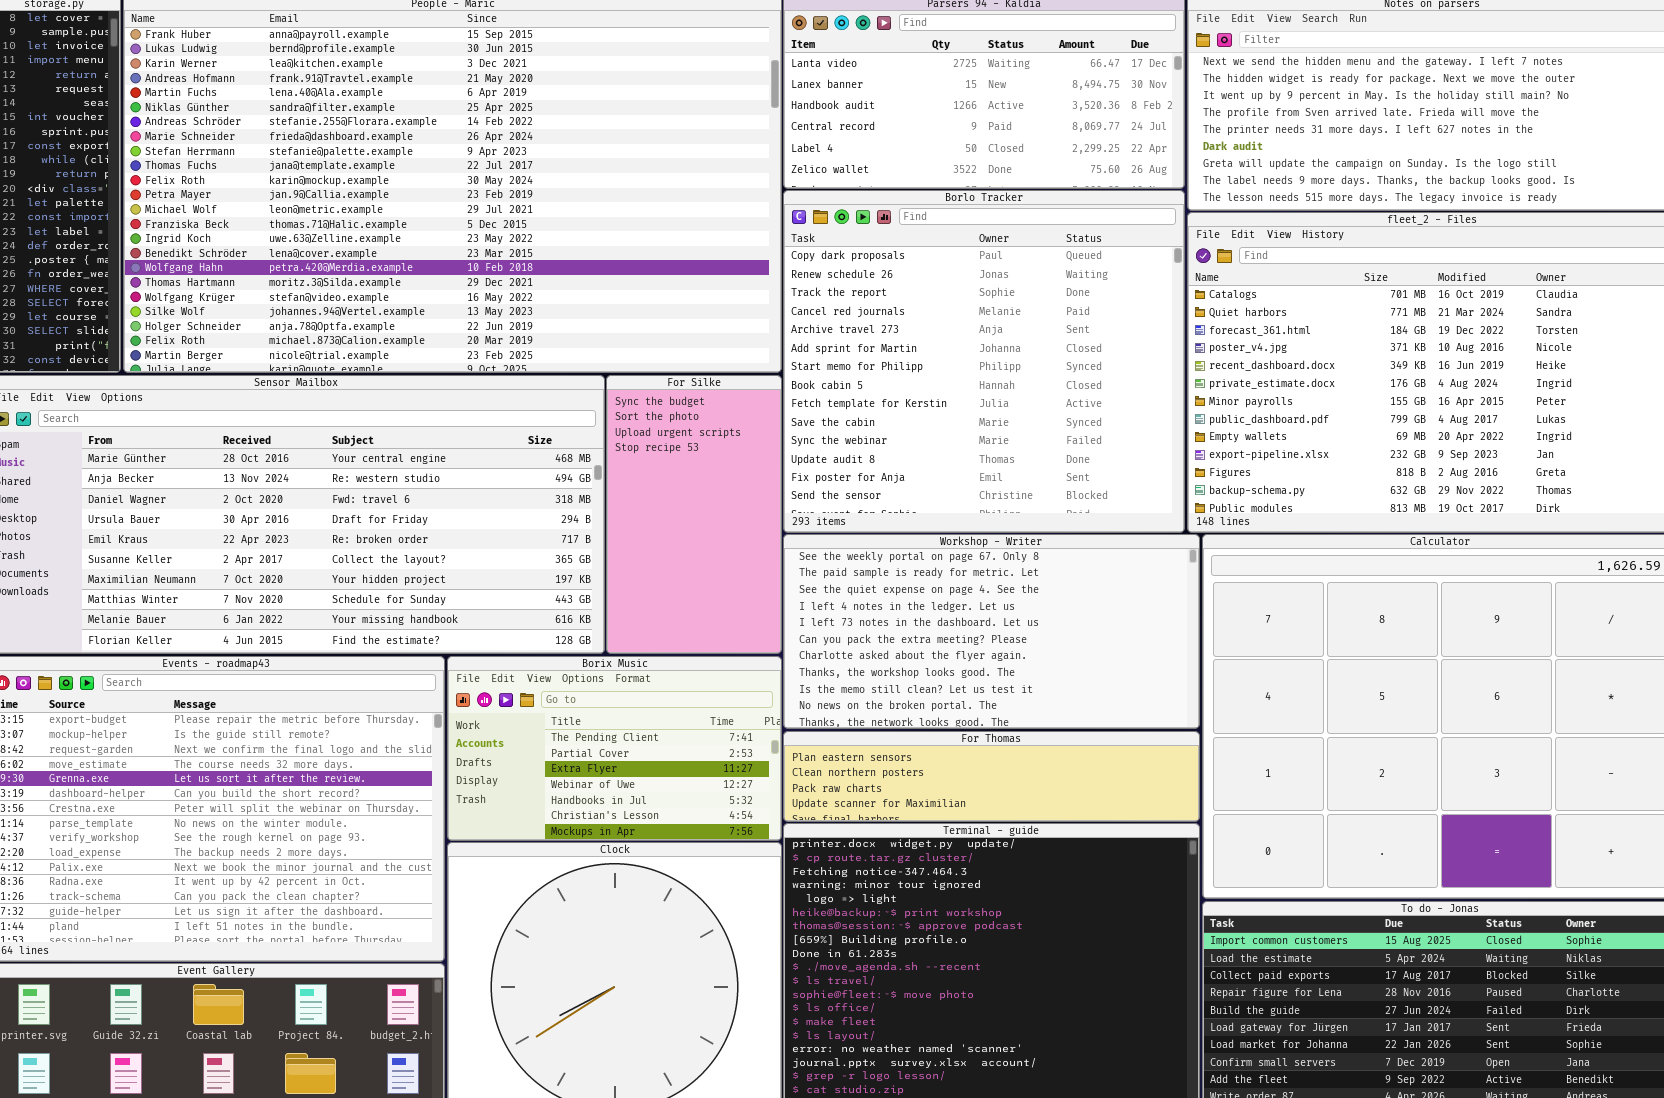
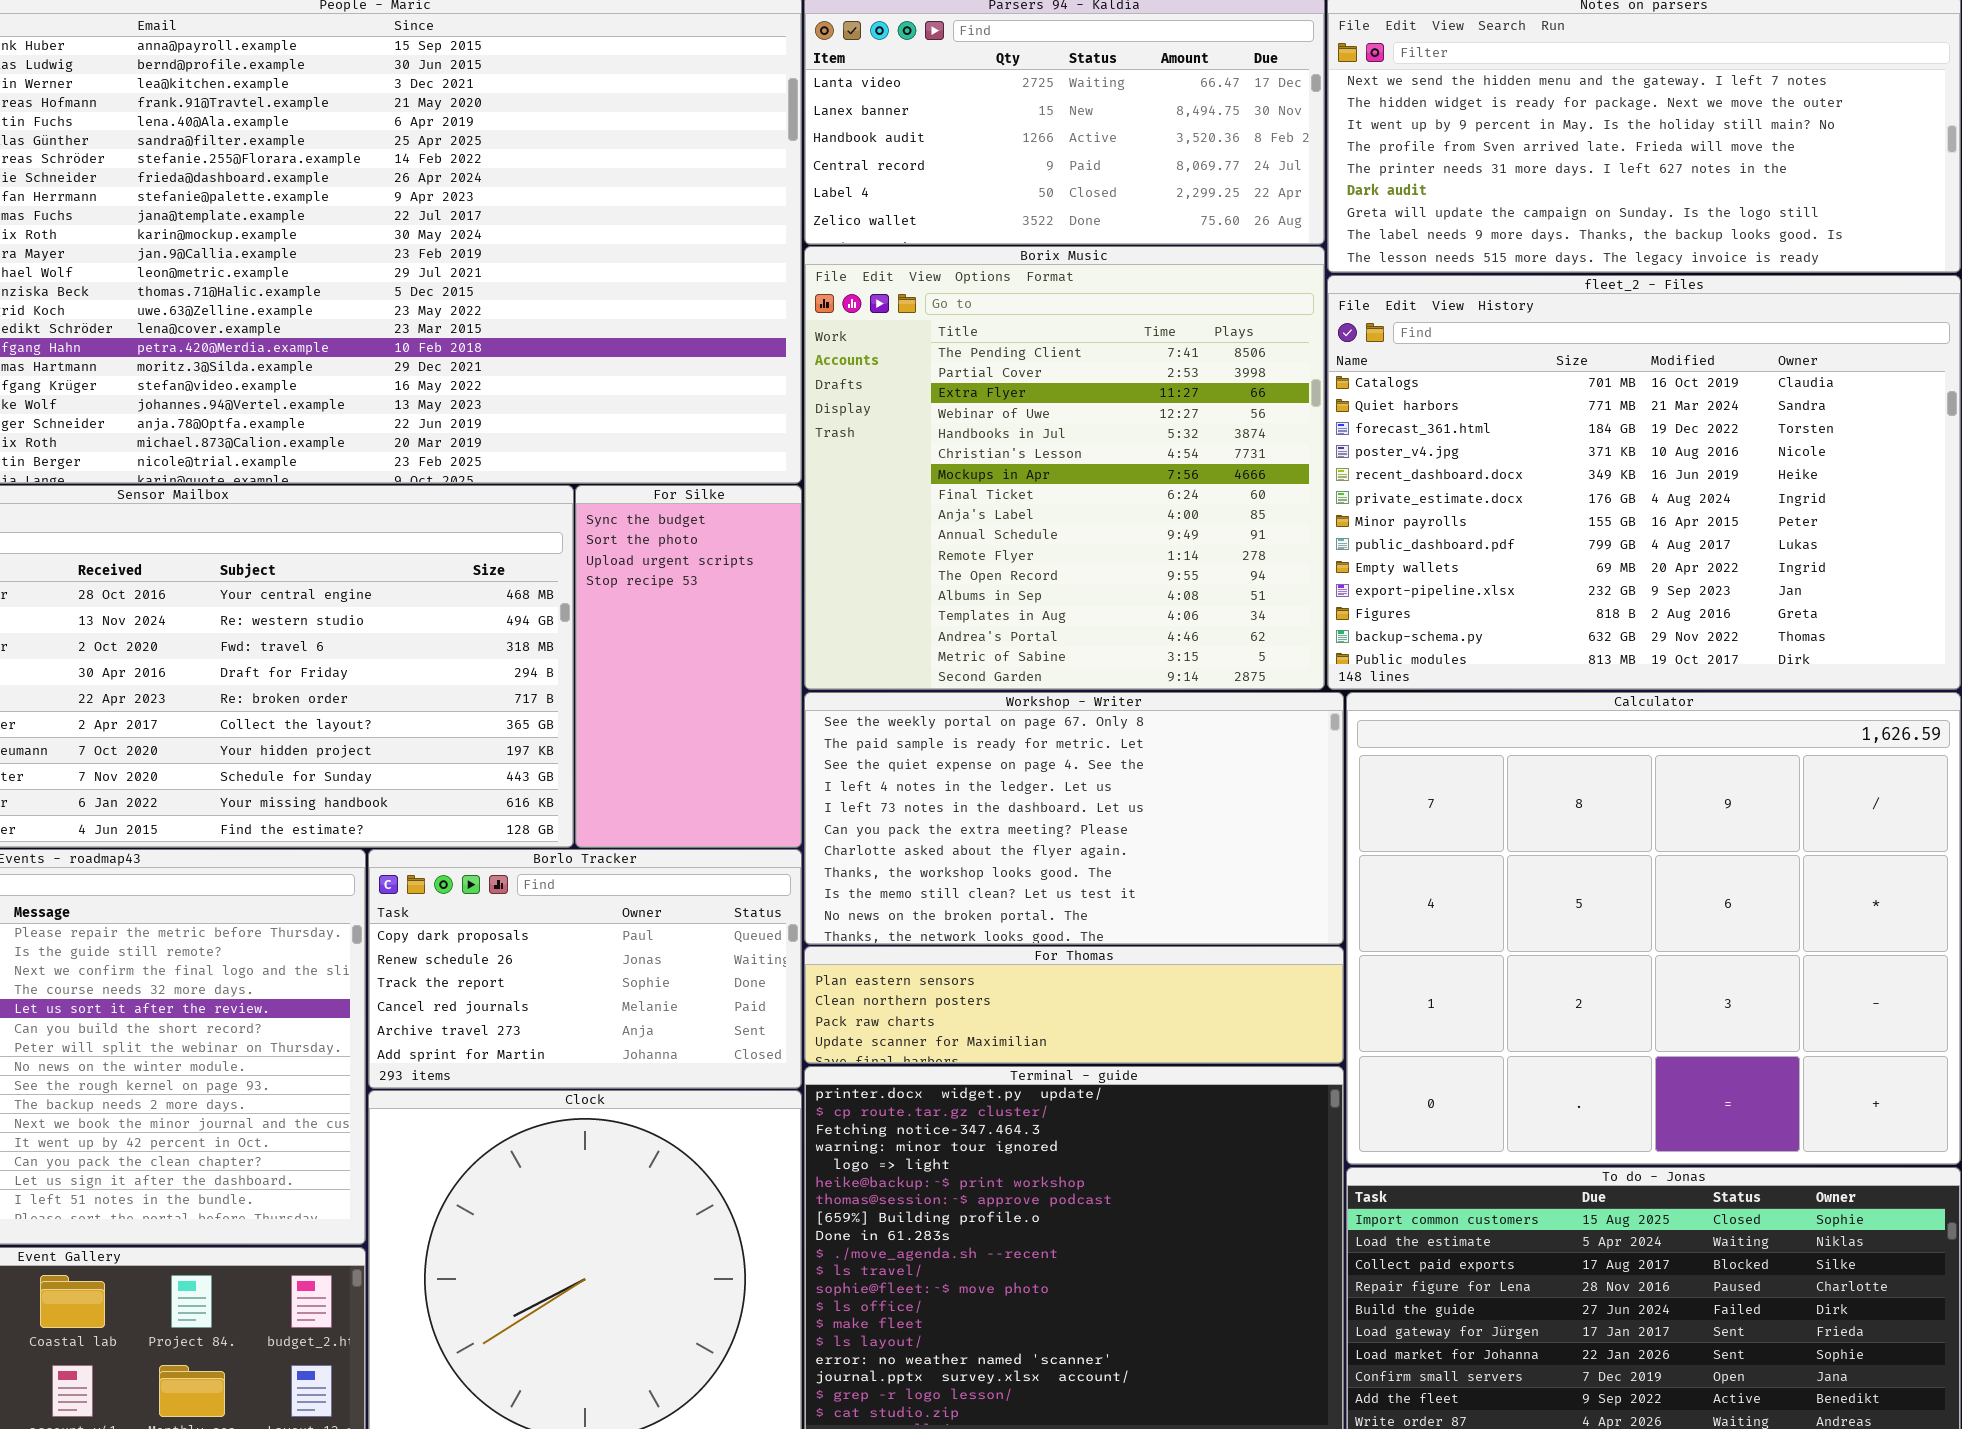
Borlo Tracker: [783,190,1185,533] -> [368,849,802,1089], moved, resized
Borix Music: [447,656,782,841] -> [804,246,1325,690], moved, resized

